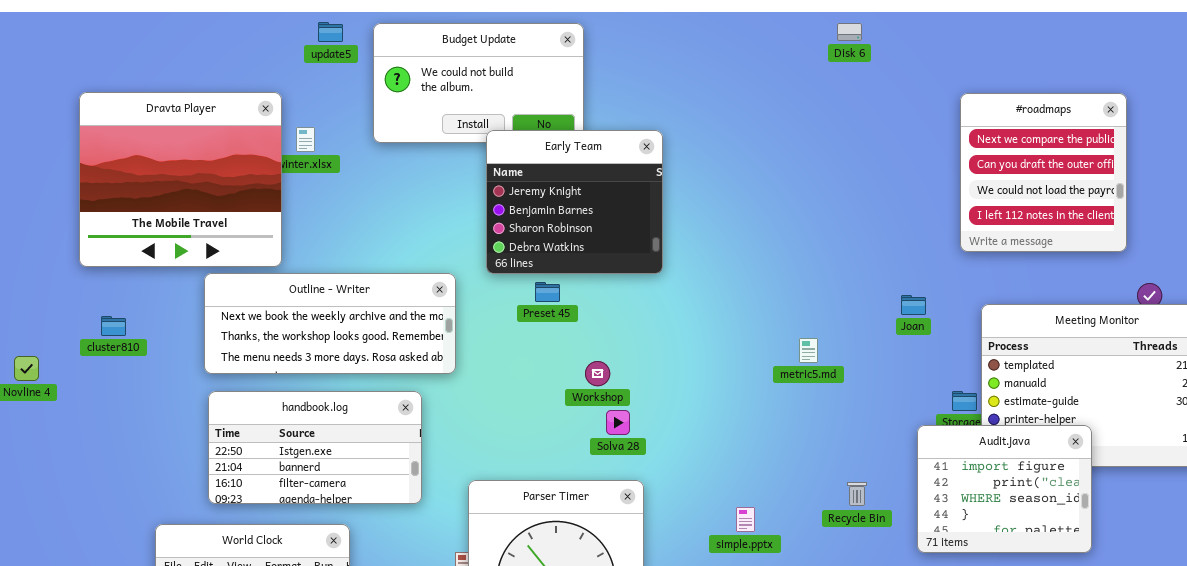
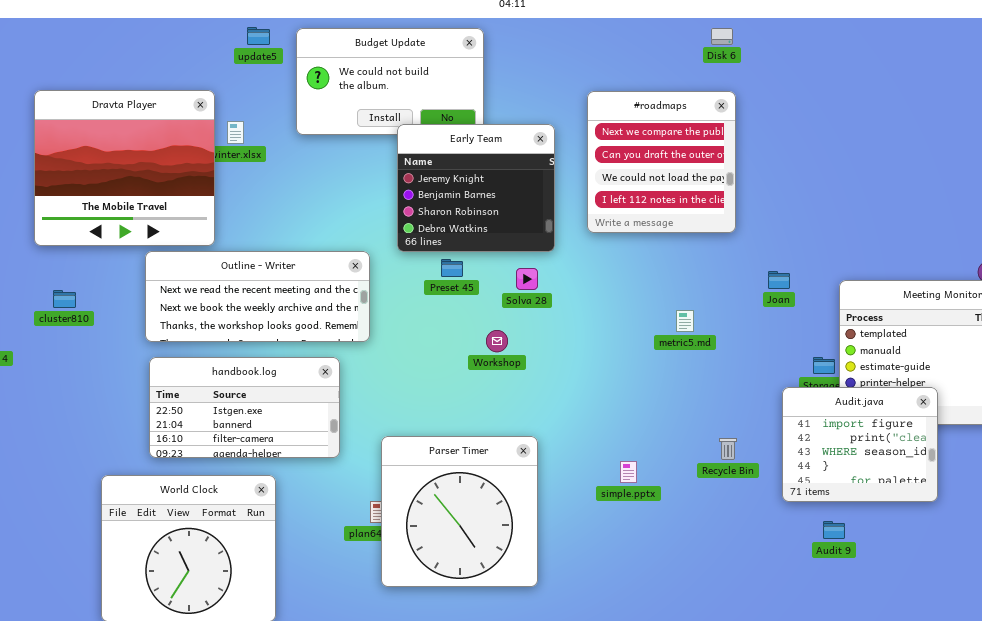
#roadmaps: [960,93,1127,252] -> [587,91,736,233], moved
Outline - Writer: [204,273,456,374] -> [145,251,370,342], scrolled up 1 row
Solva 28: [606,410,630,435] -> [516,268,538,290], moved

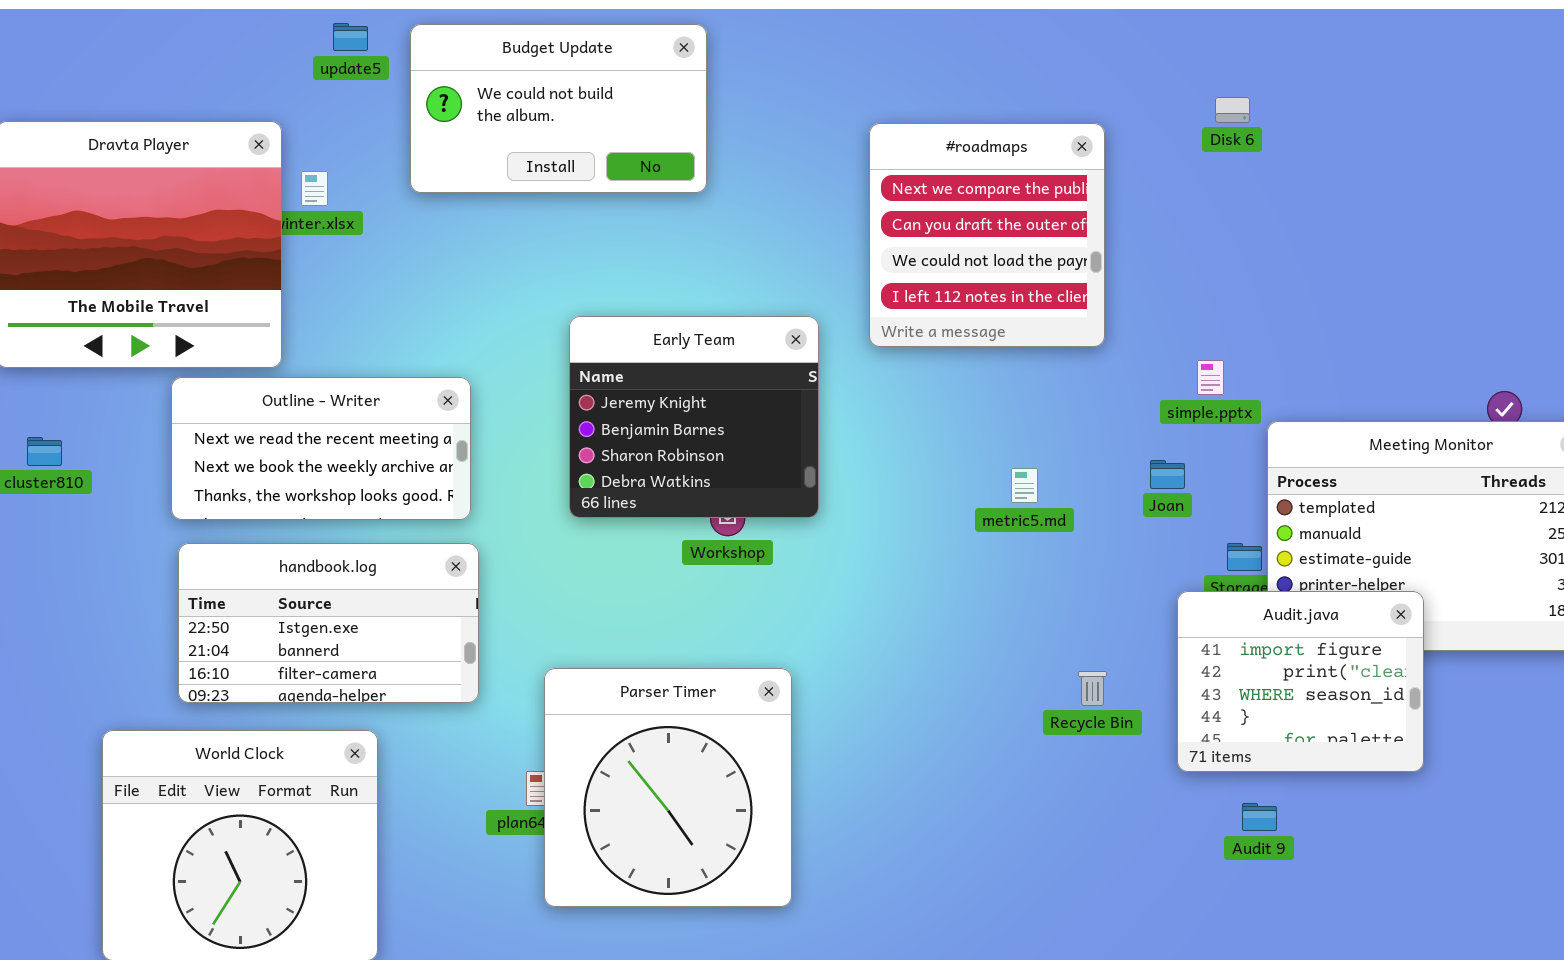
Disk 6: [711,28,733,45] -> [1215,97,1250,123], moved
Early Team: [397,124,555,252] -> [569,316,819,518], moved
Outline - Writer: [145,251,370,342] -> [171,377,471,520], resized
Joan: [768,271,790,289] -> [1150,460,1185,489], moved
simple.pptx: [620,461,637,483] -> [1197,360,1224,395], moved

